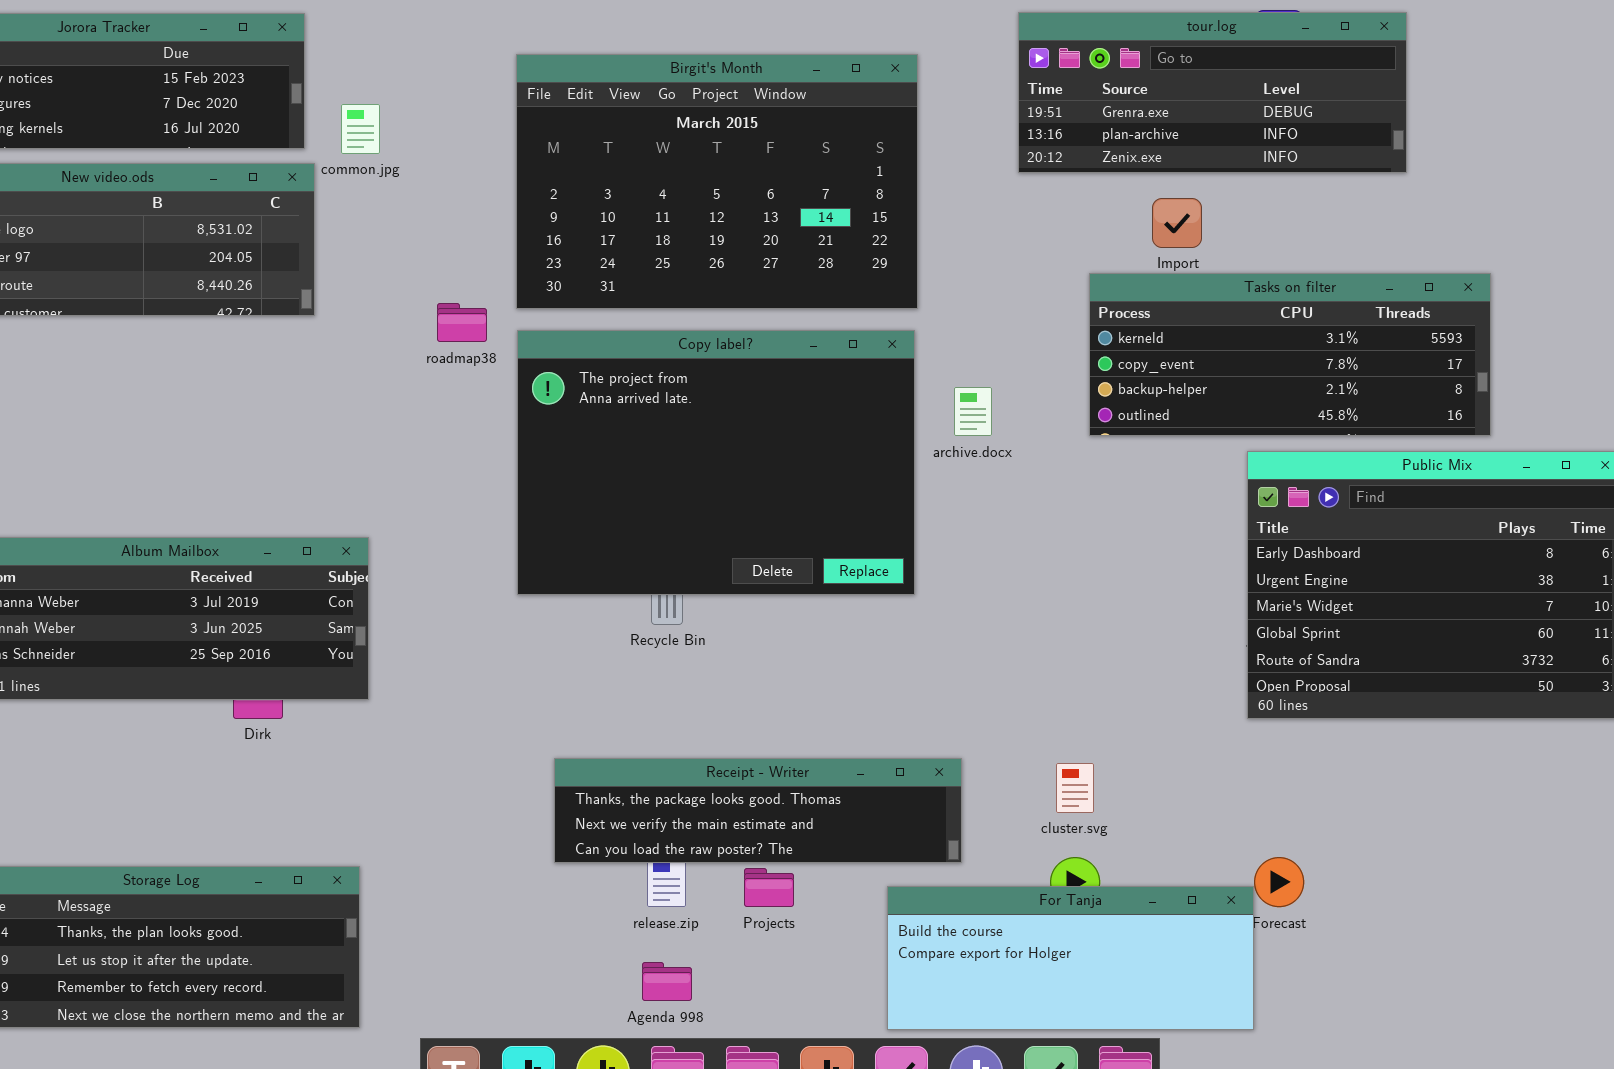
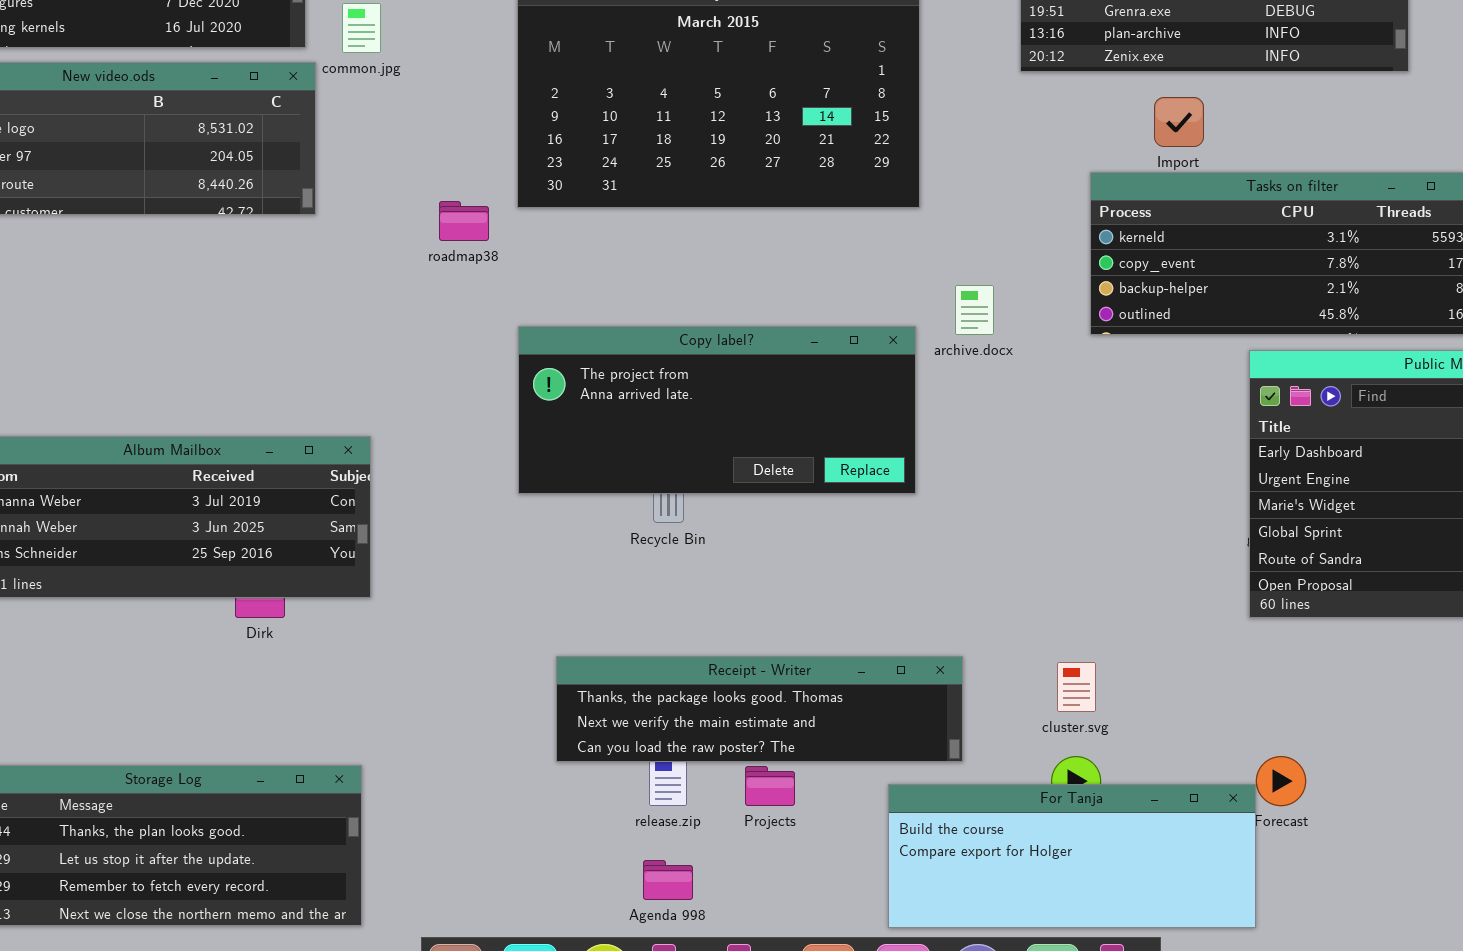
Copy label?: [517,330,915,595] -> [518,326,916,494], resized

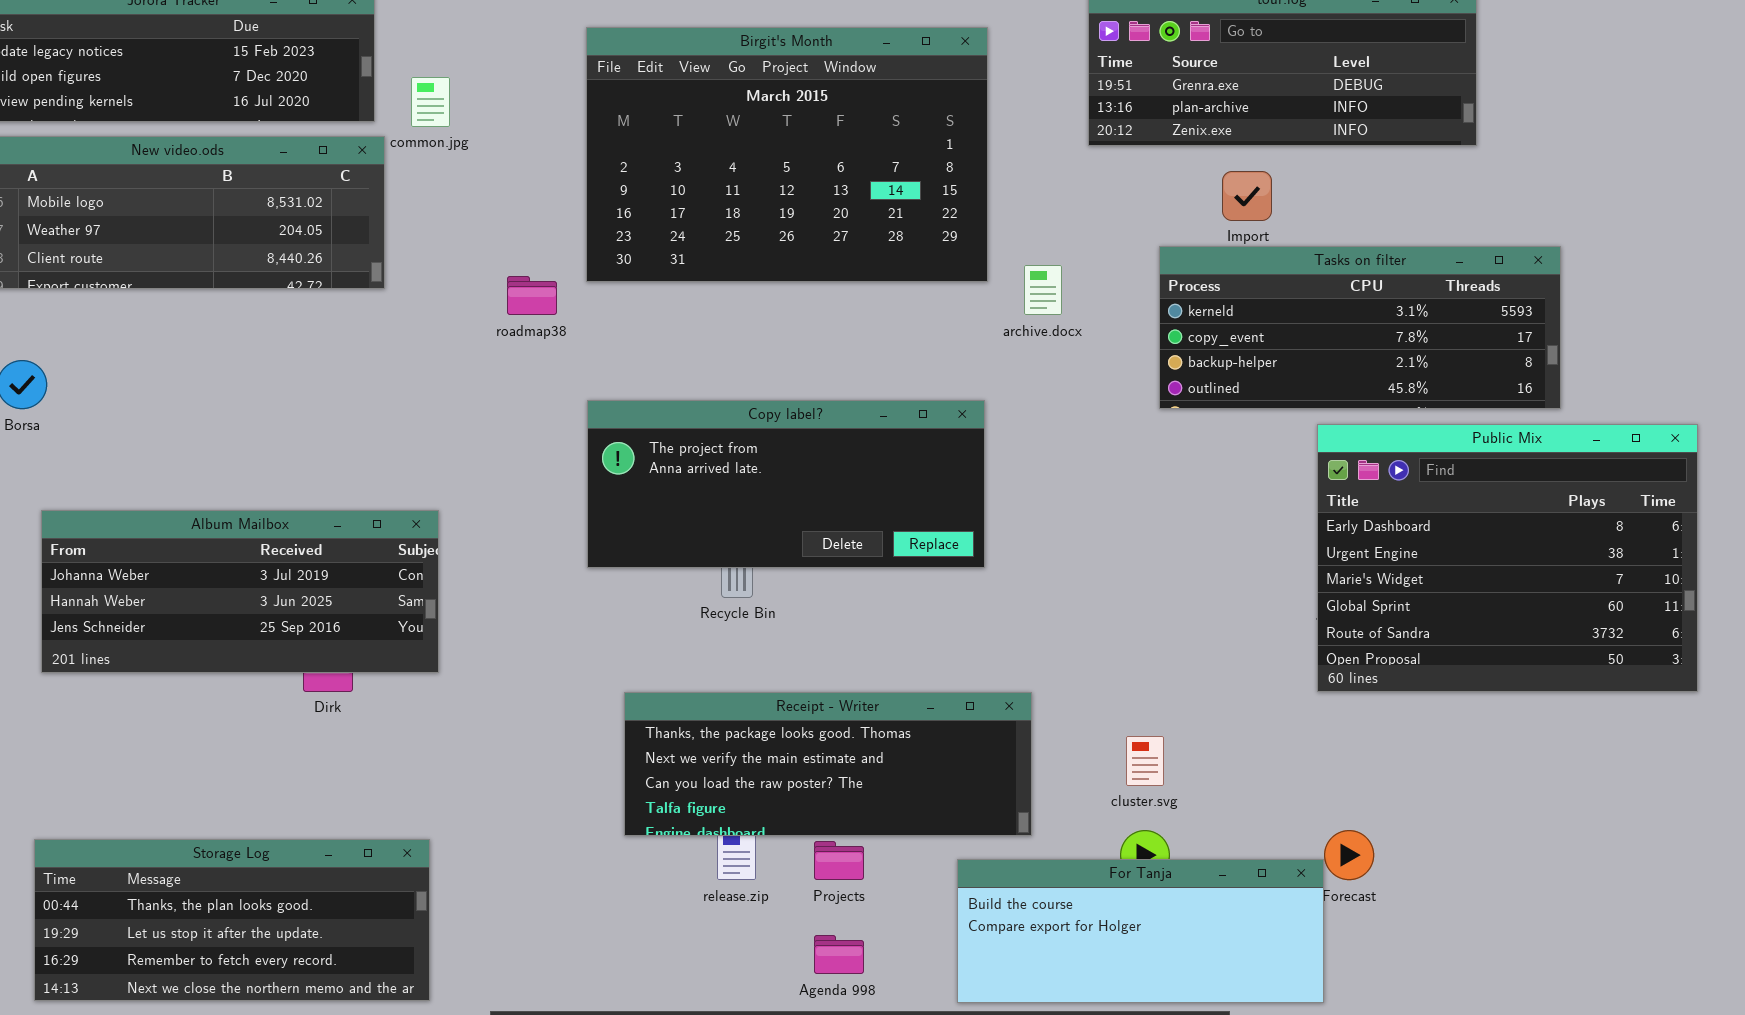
archive.docx: [955,285,994,335] -> [1024,265,1062,315], moved
Receipt - Writer: [556,656,963,762] -> [624,692,1032,836], resized
Agenda 998: [643,860,693,900] -> [814,935,864,974], moved

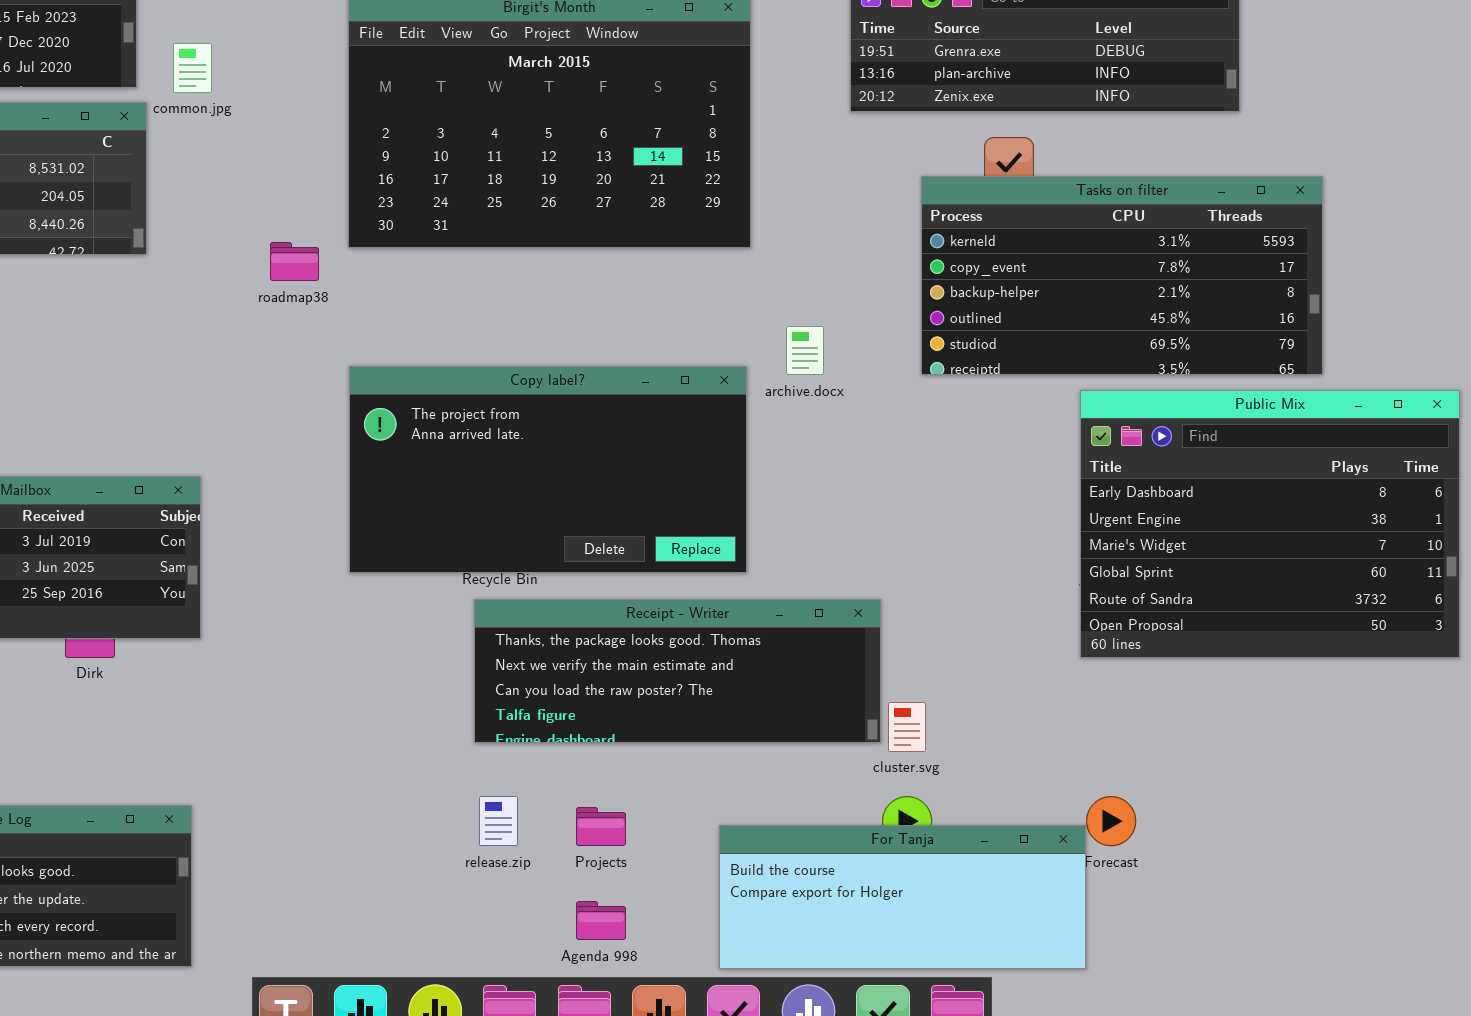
Tasks on filter: [1159,246,1561,409] -> [921,176,1323,375], resized
archive.docx: [1024,265,1062,315] -> [786,326,824,375], moved
Copy label?: [587,400,985,568] -> [349,366,747,573], resized
Receipt - Writer: [624,692,1032,836] -> [474,599,881,743], moved

